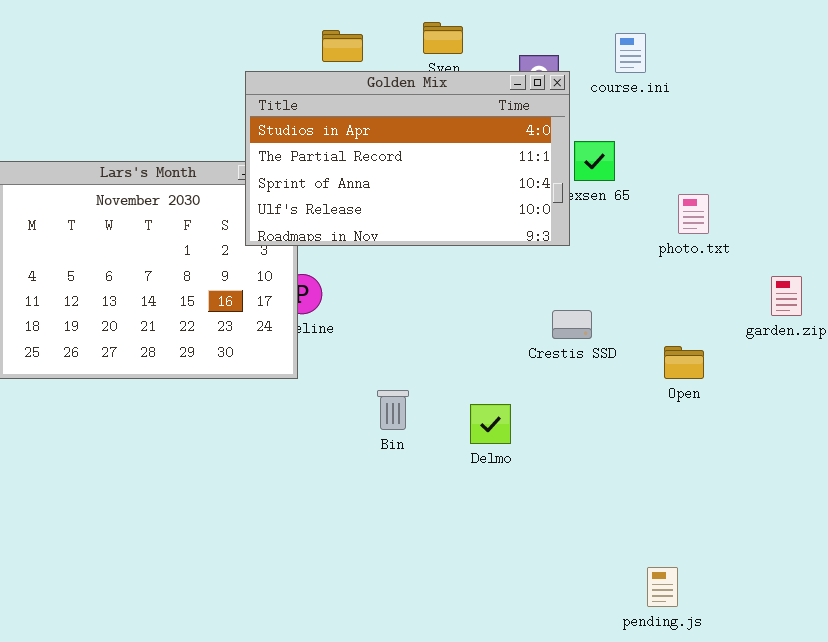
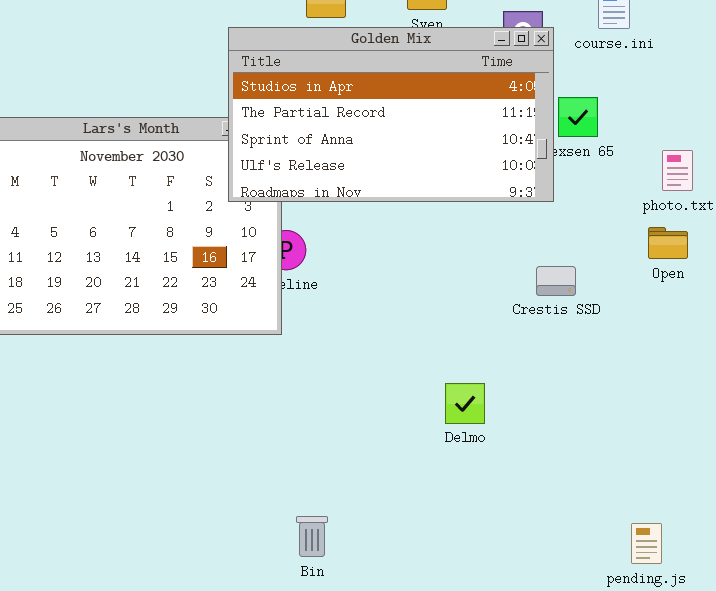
Open: [664,346,704,379] -> [648,227,688,259], moved
Bin: [377,390,409,430] -> [296,516,328,557], moved
Delmo: [470,404,511,444] -> [445,383,485,424], moved

